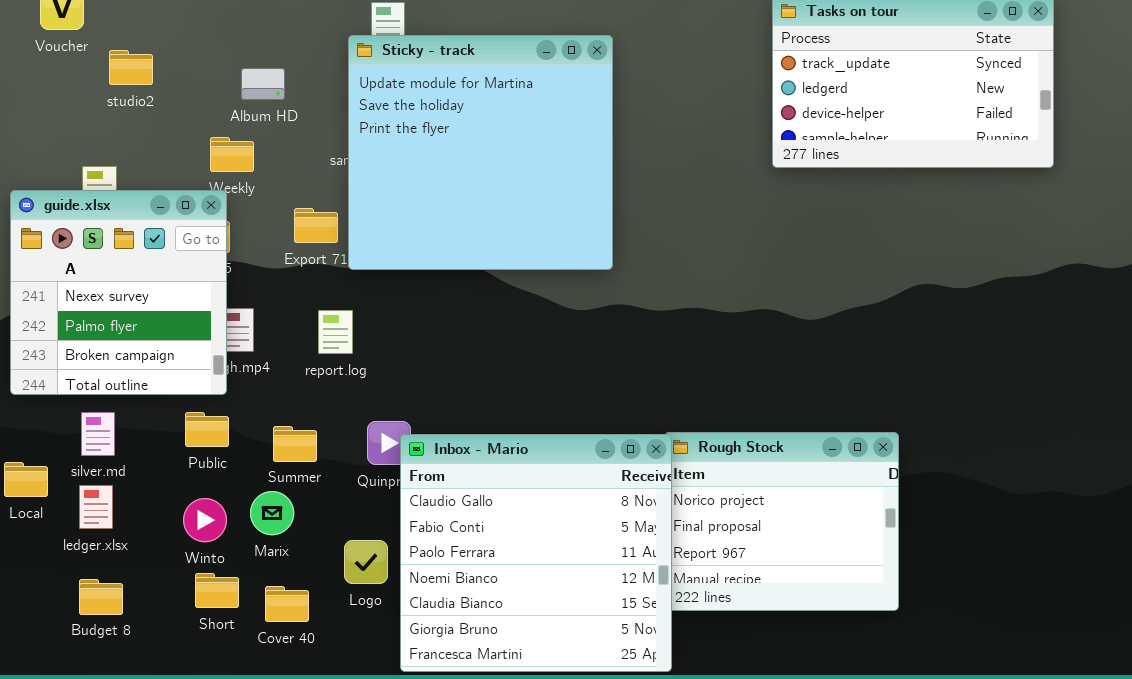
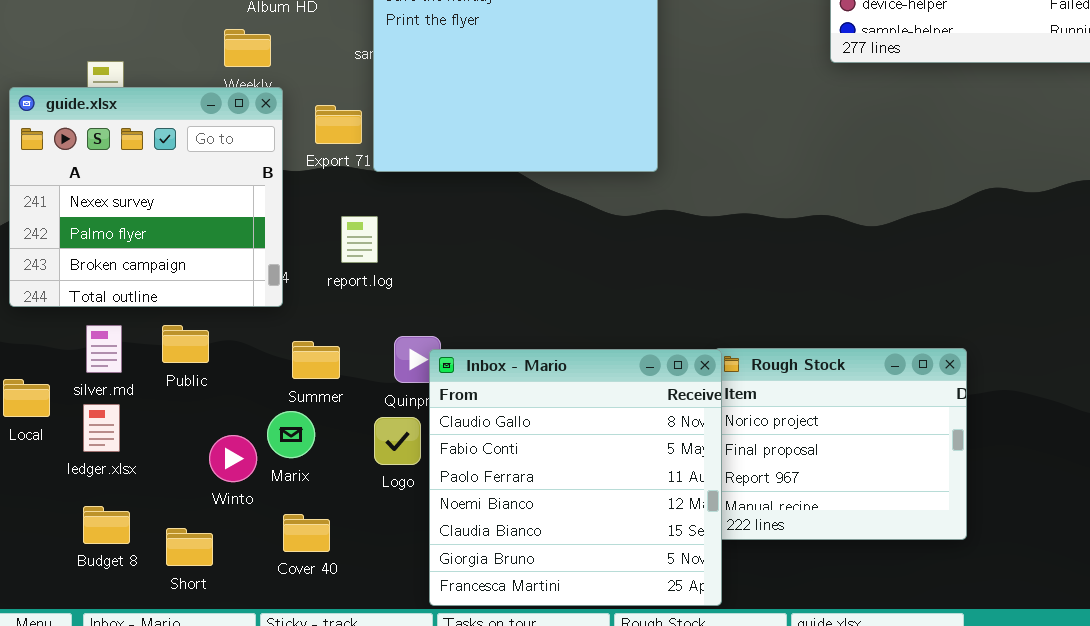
guide.xlsx: [10,190,227,395] -> [9,87,283,307], resized
Public: [185,412,229,447] -> [162,325,209,363], moved
Winto: [183,498,227,542] -> [209,435,257,482], moved
Logo: [344,540,388,584] -> [374,417,421,465], moved
Short: [195,573,239,608] -> [166,528,213,566], moved

